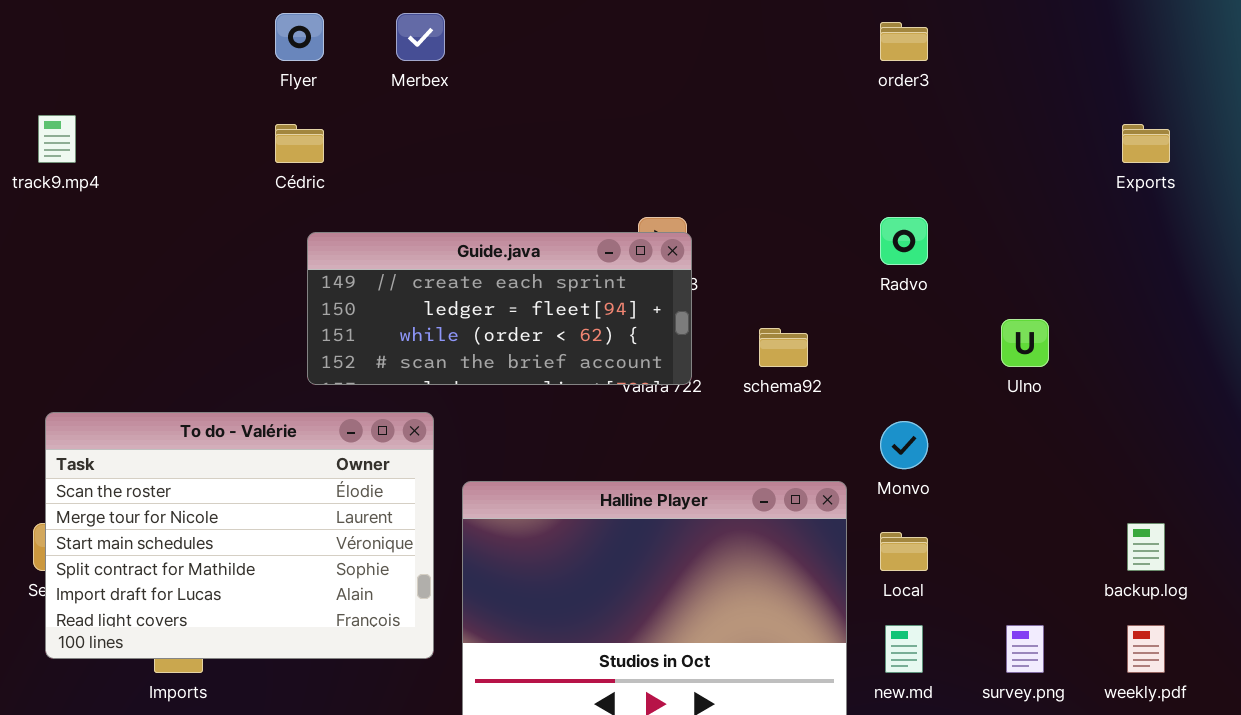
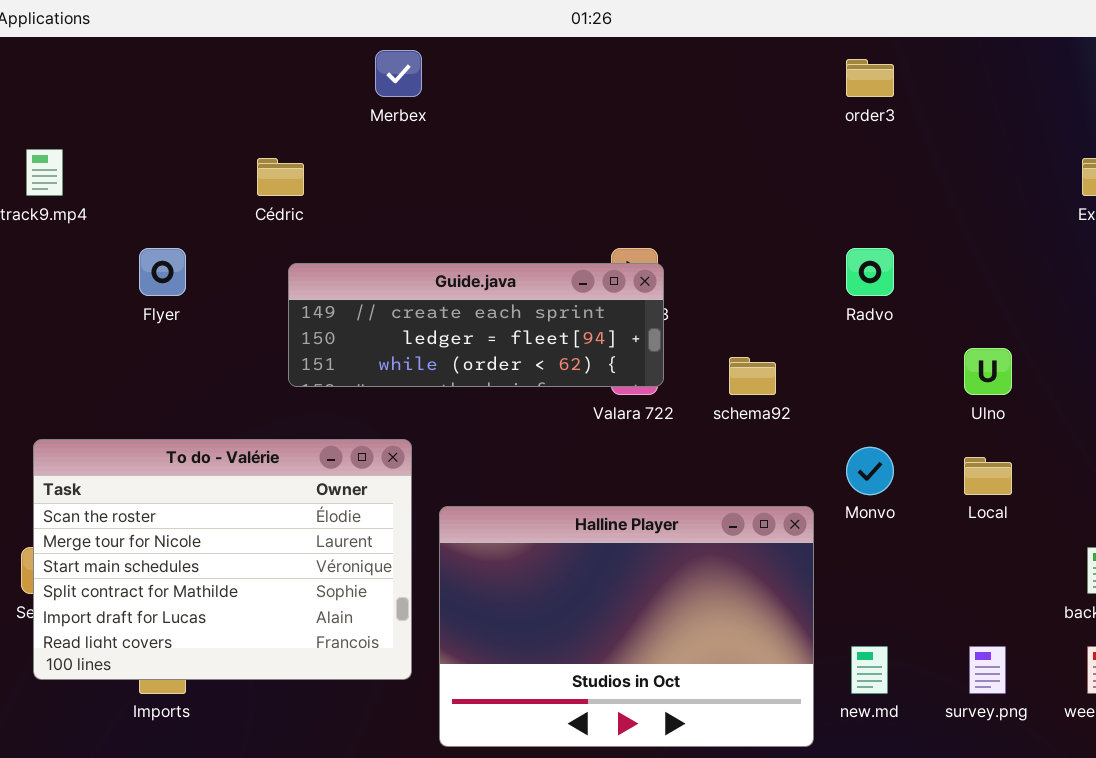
Flyer: [275,13,324,61] -> [139,248,186,296], moved
Guide.java: [307,232,692,385] -> [288,263,664,387], resized
Local: [880,532,928,571] -> [964,457,1012,495], moved

